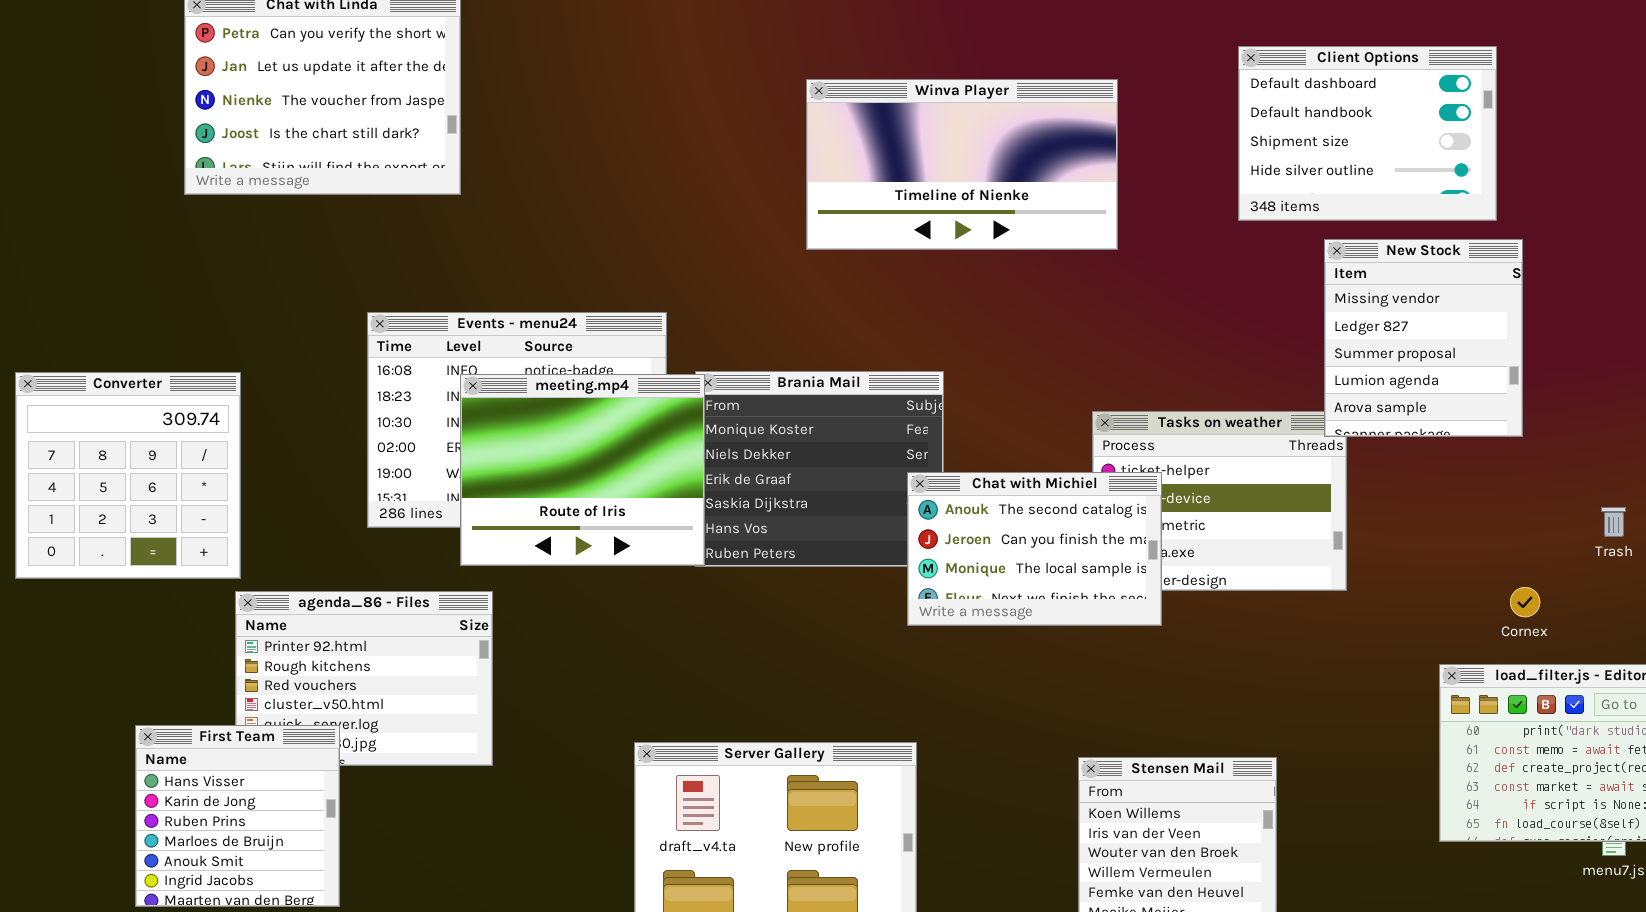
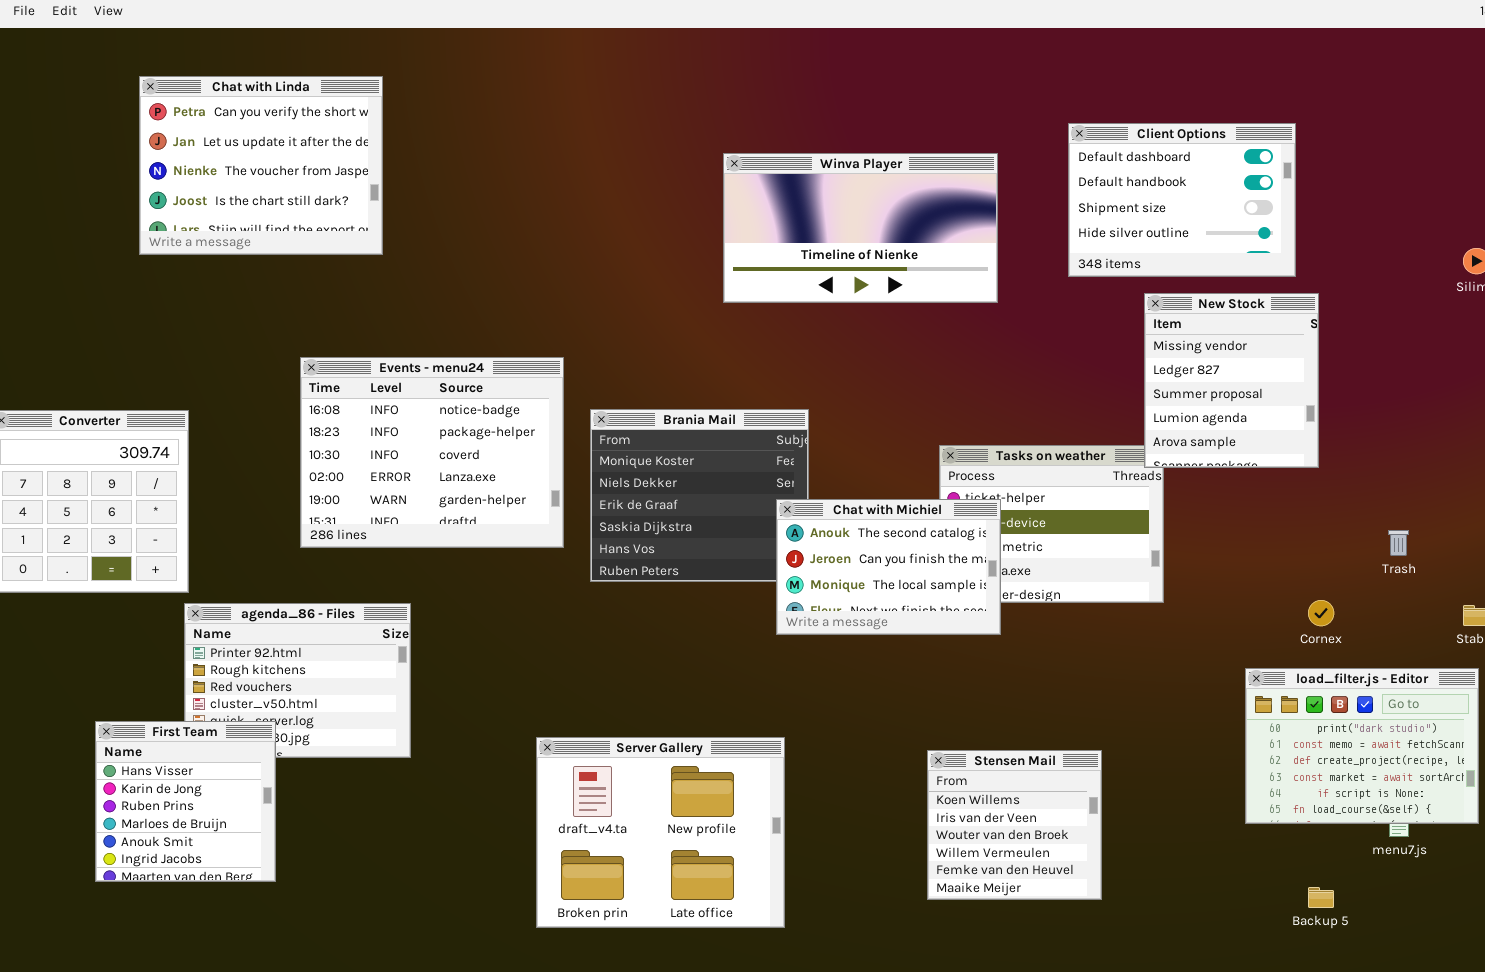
Winva Player: [806,79,1118,250] -> [723,153,998,303], moved
meeting.mp4: [460,374,705,566] -> none, closed

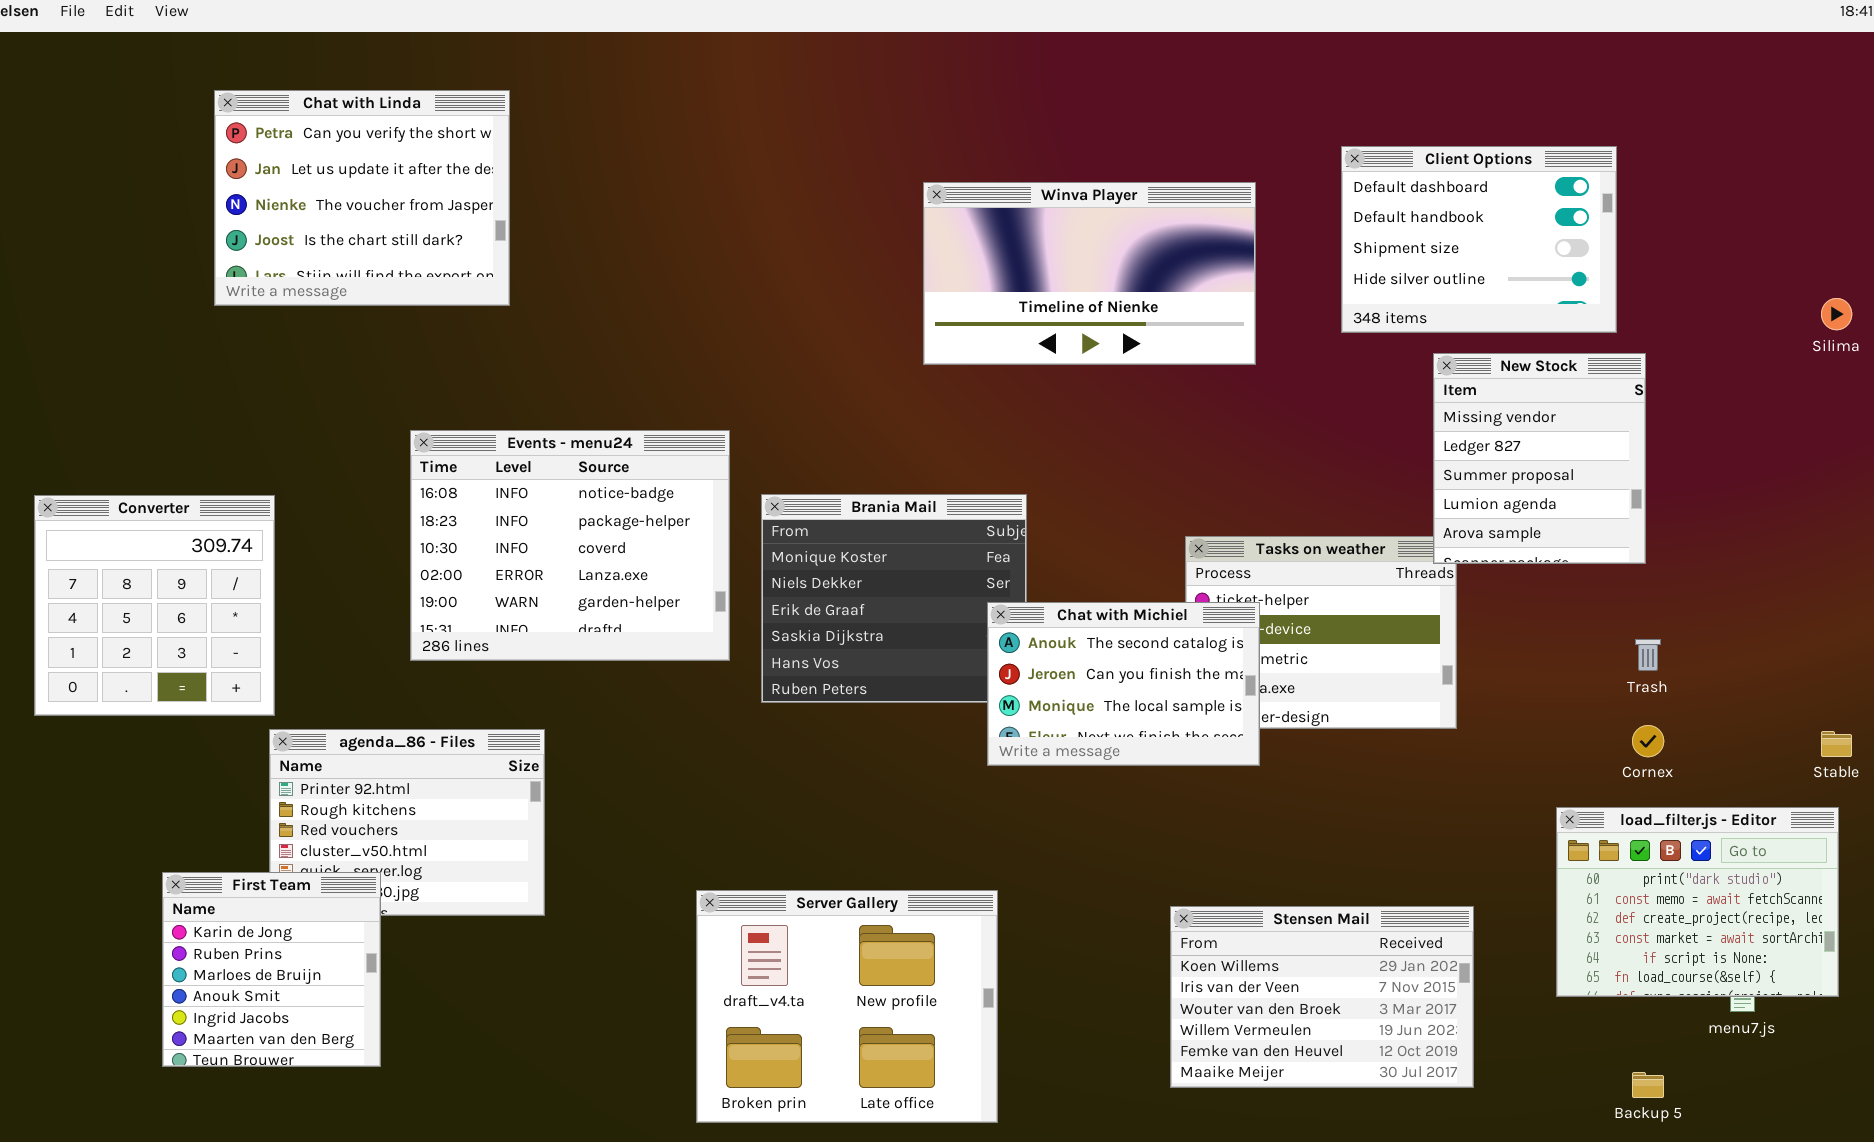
Trash: [1388,530,1409,556] -> [1635,639,1661,671], moved
First Team: [95,721,276,882] -> [162,872,381,1067], scrolled down 1 row
Stensen Mail: [927,750,1102,900] -> [1170,906,1474,1088], resized

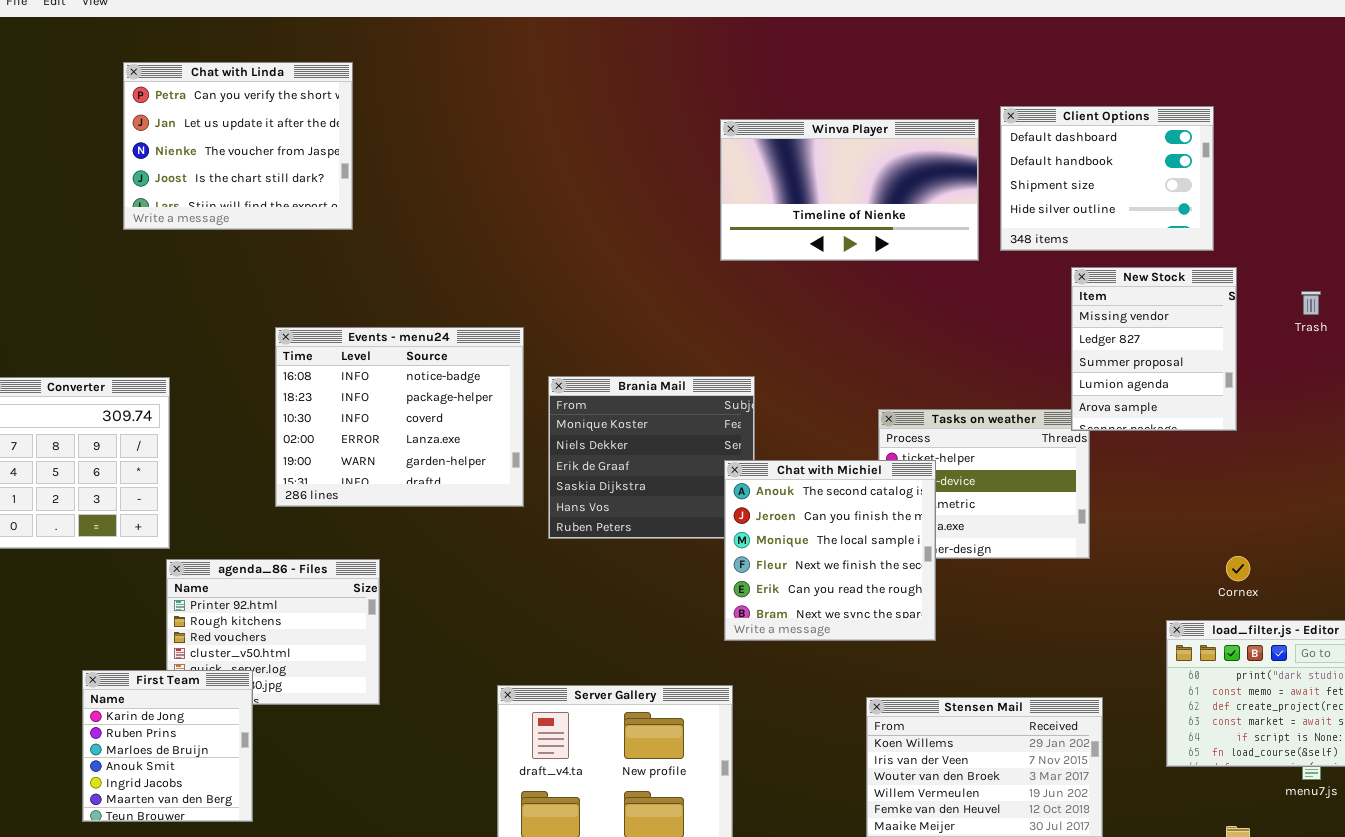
Winva Player: [923,182,1256,365] -> [720,119,979,261], moved
Chat with Michiel: [987,602,1260,766] -> [724,460,936,641], resized
Trash: [1635,639,1661,671] -> [1301,291,1321,315], moved

